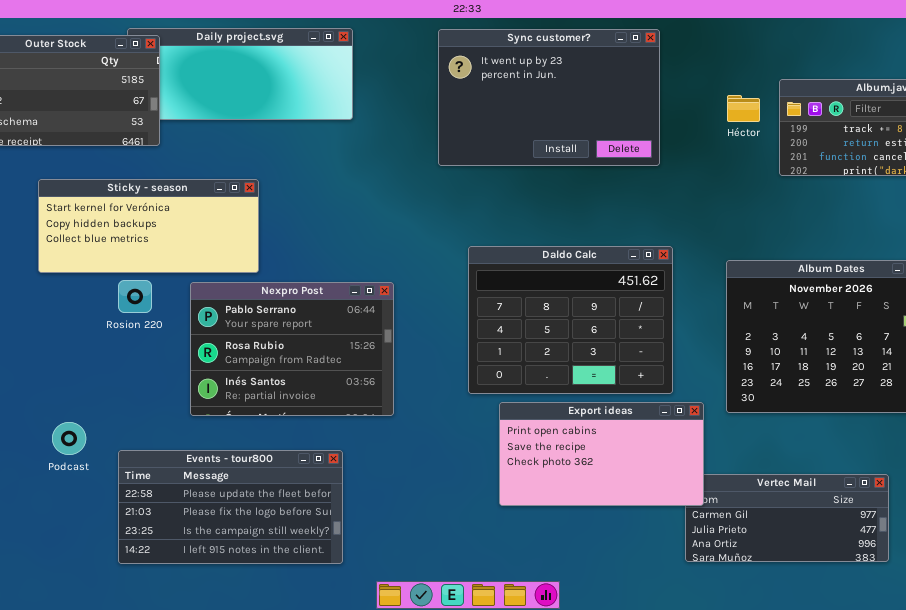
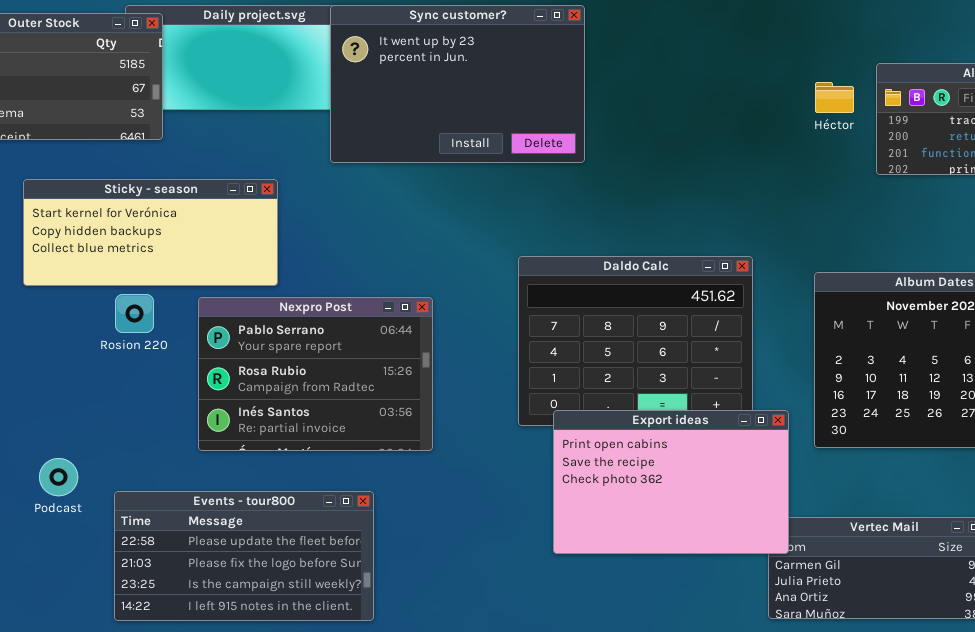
Sync customer?: [438,29,660,166] -> [330,5,585,163], moved
Export ideas: [499,402,704,506] -> [553,410,789,554], resized

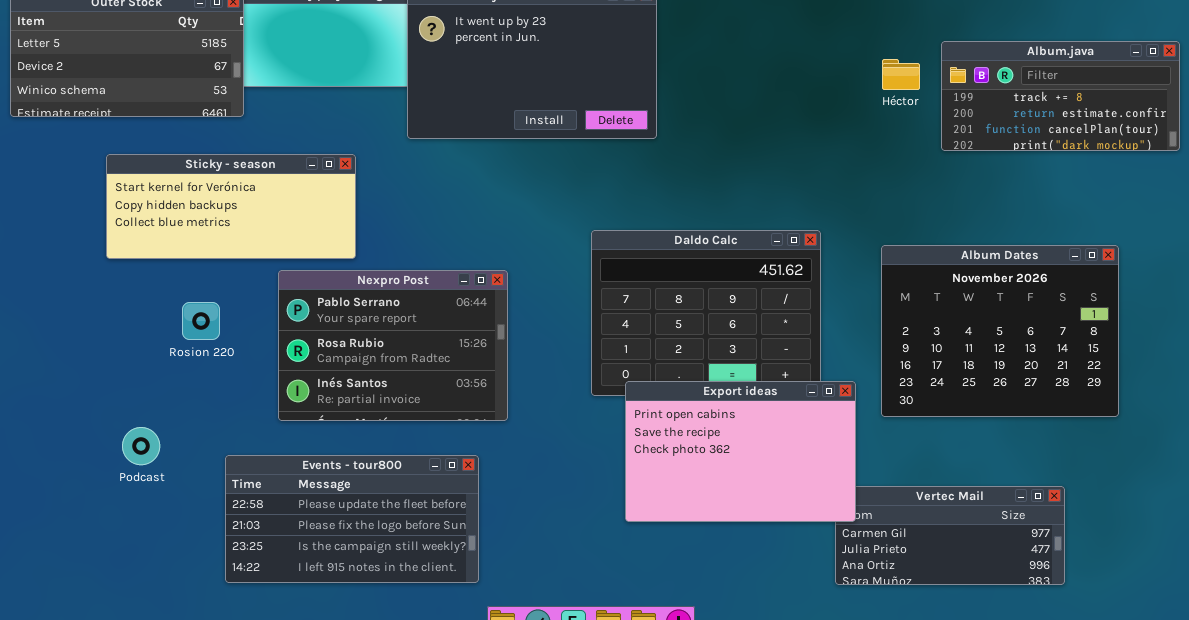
Rosion 220: [115,294,154,333] -> [182,302,220,340], moved
Events - tour800: [114,491,374,621] -> [225,455,479,583], moved

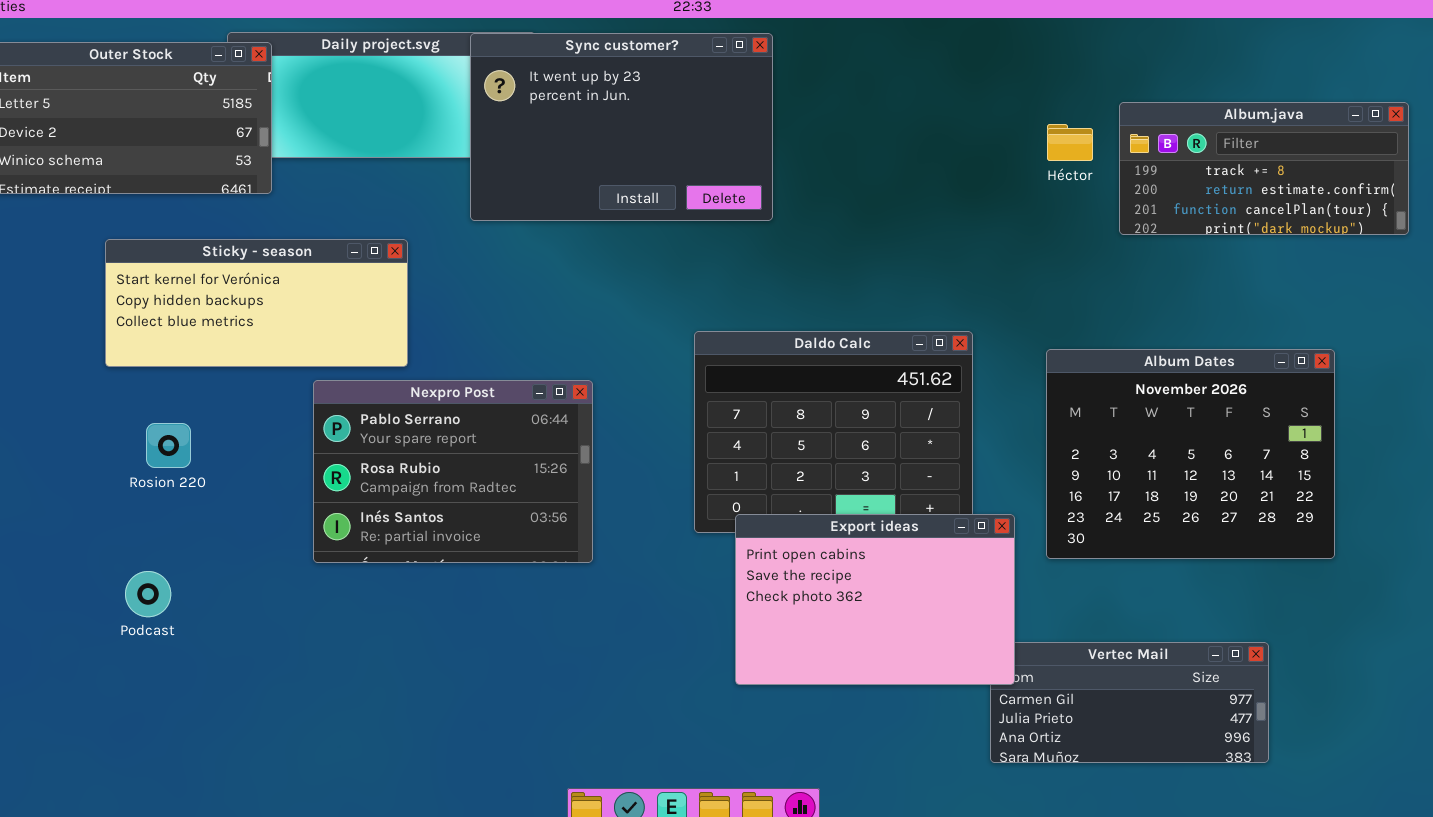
Rosion 220: [182,302,220,340] -> [146,423,191,468], moved
Events - tour800: [225,455,479,583] -> none, closed

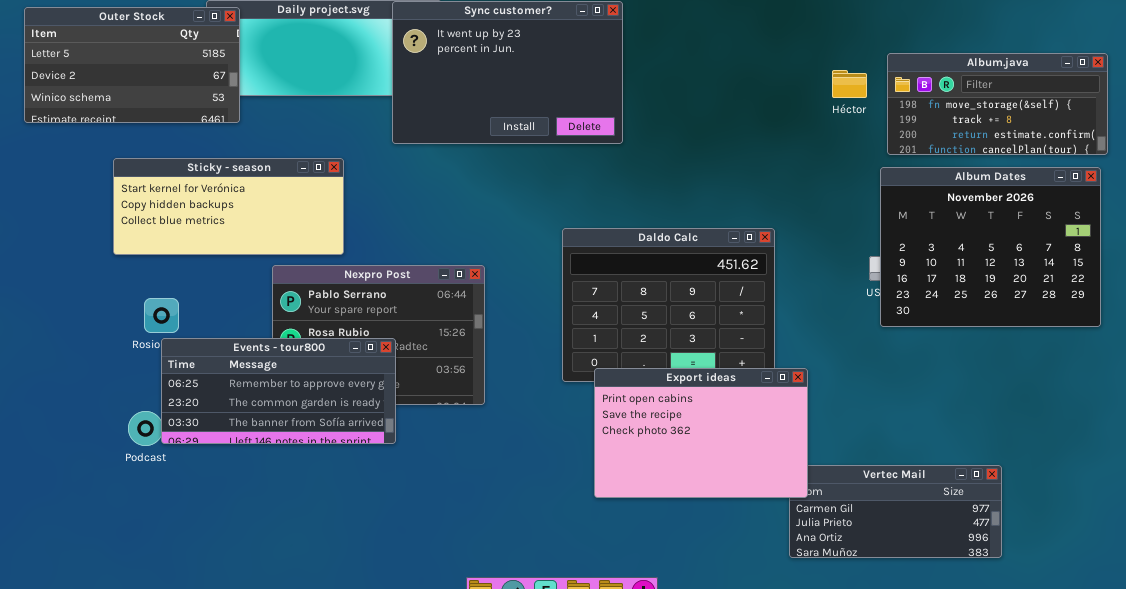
Album.java: [1119,102,1409,235] -> [887,53,1108,155], scrolled up 1 row
Album Dates: [1046,349,1335,559] -> [880,167,1101,327], moved
Events - tour800: none -> [161,338,396,444], opened

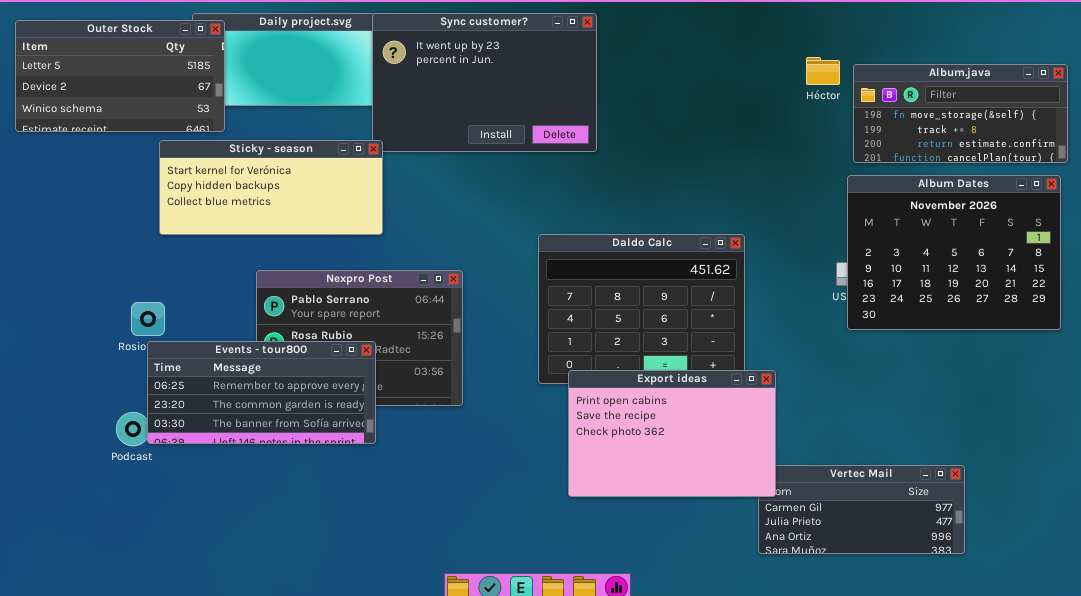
Héctor: [832,70,867,98] -> [806,57,840,85], moved
Sticky - season: [113,158,344,255] -> [159,140,383,235], moved

